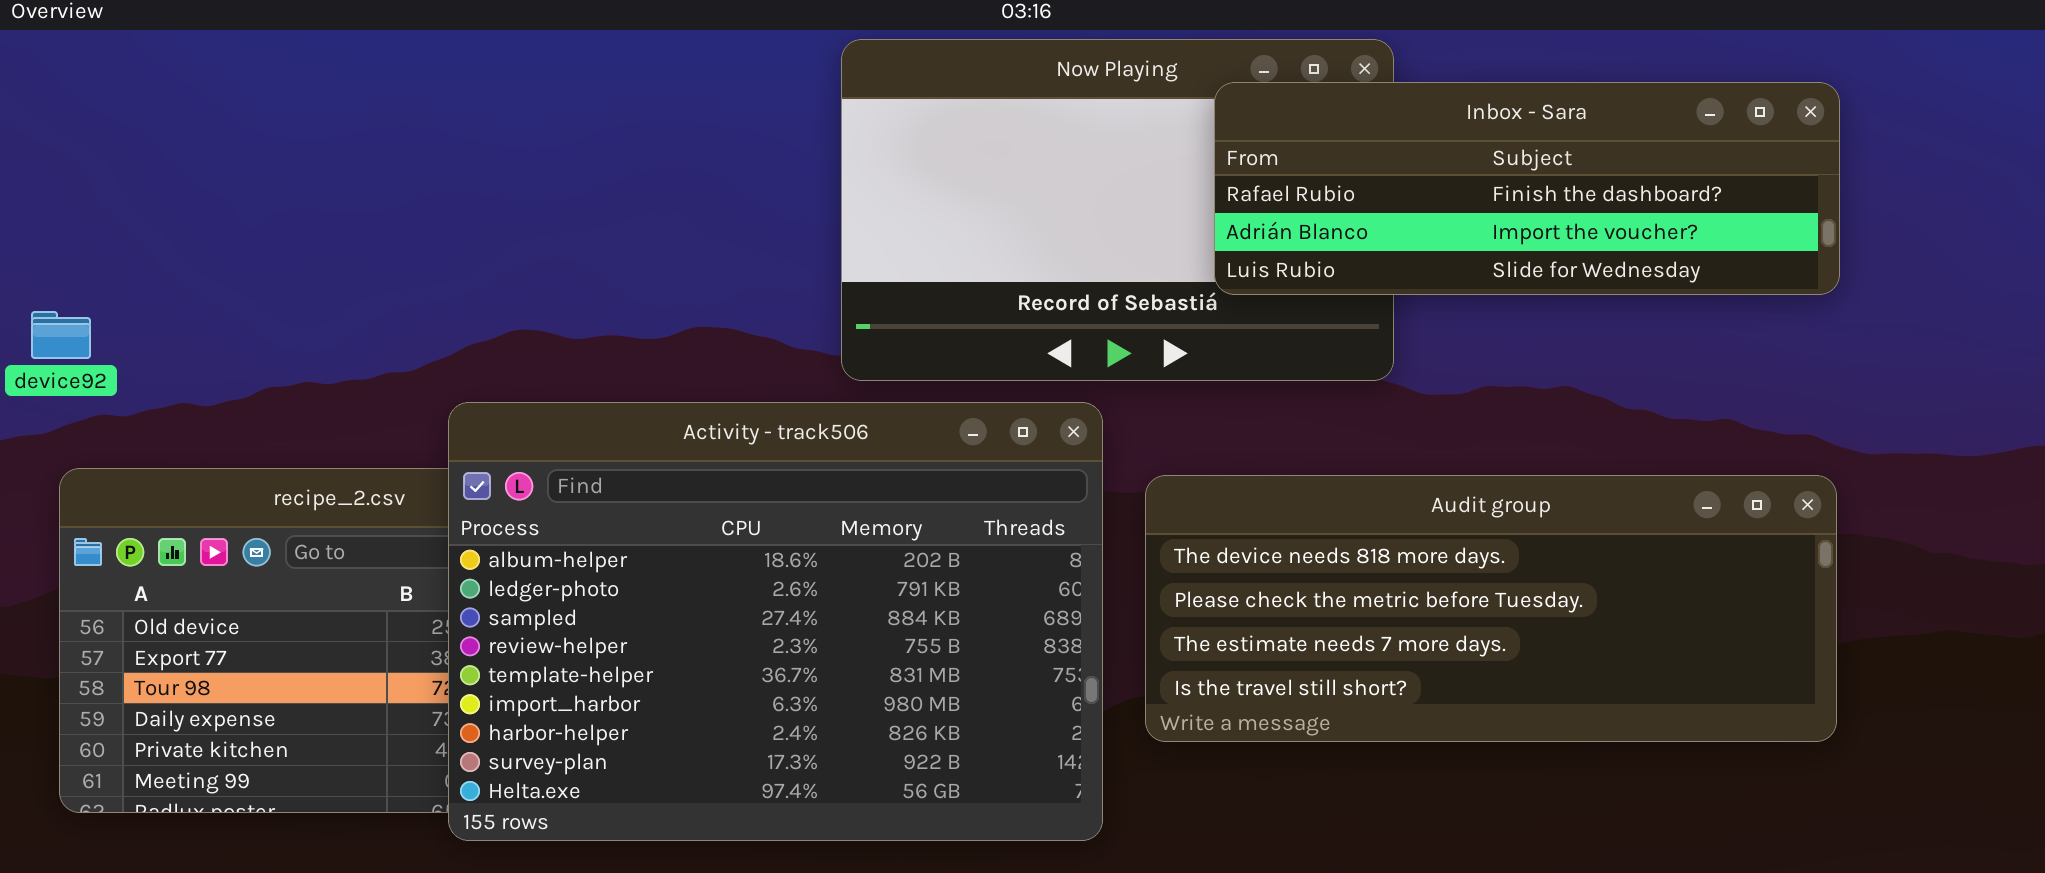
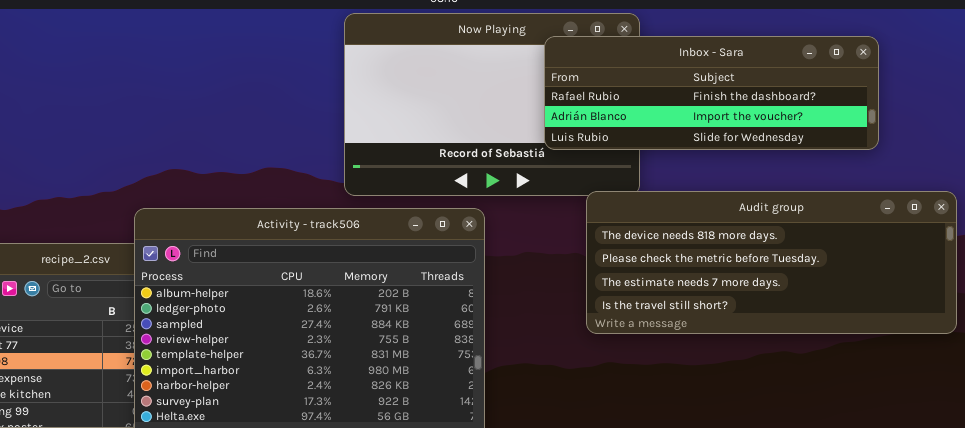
Audit group: [1145,475,1837,742] -> [586,191,957,334], moved

